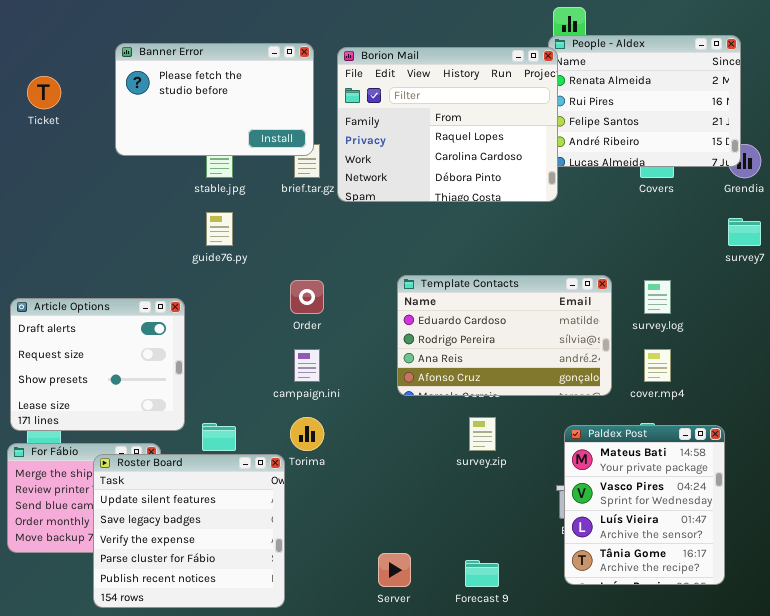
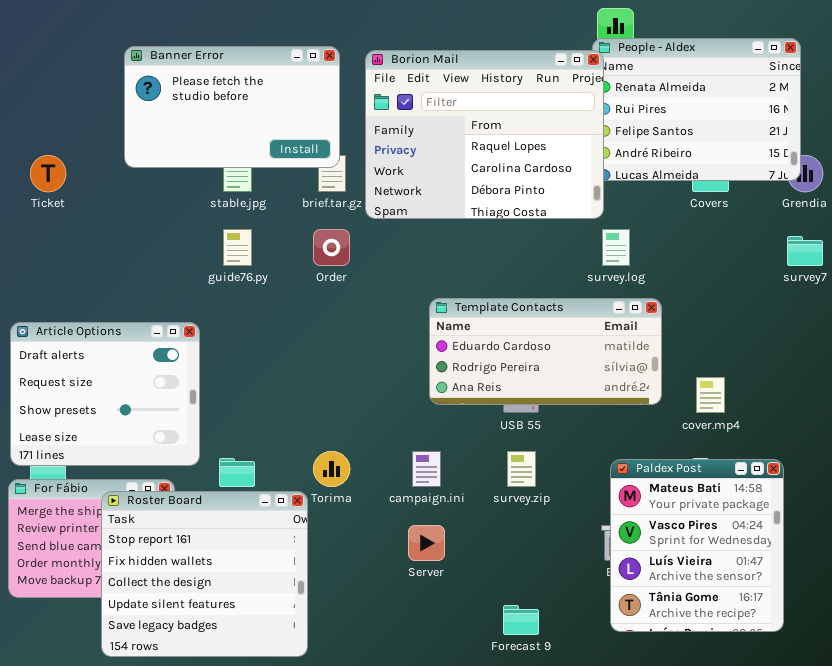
Ticket: [27,76,61,109] -> [30,155,66,192], moved
Template Contacts: [397,275,612,396] -> [429,298,662,405], resized
Order: [290,280,324,314] -> [313,229,350,266], moved
survey.log: [644,280,671,314] -> [602,229,630,266], moved
campaign.ini: [294,349,320,382] -> [412,451,441,487], moved
Roster Board: [93,454,285,608] -> [101,491,308,657], scrolled up 3 rows
Server: [378,553,411,587] -> [408,525,445,561], moved

